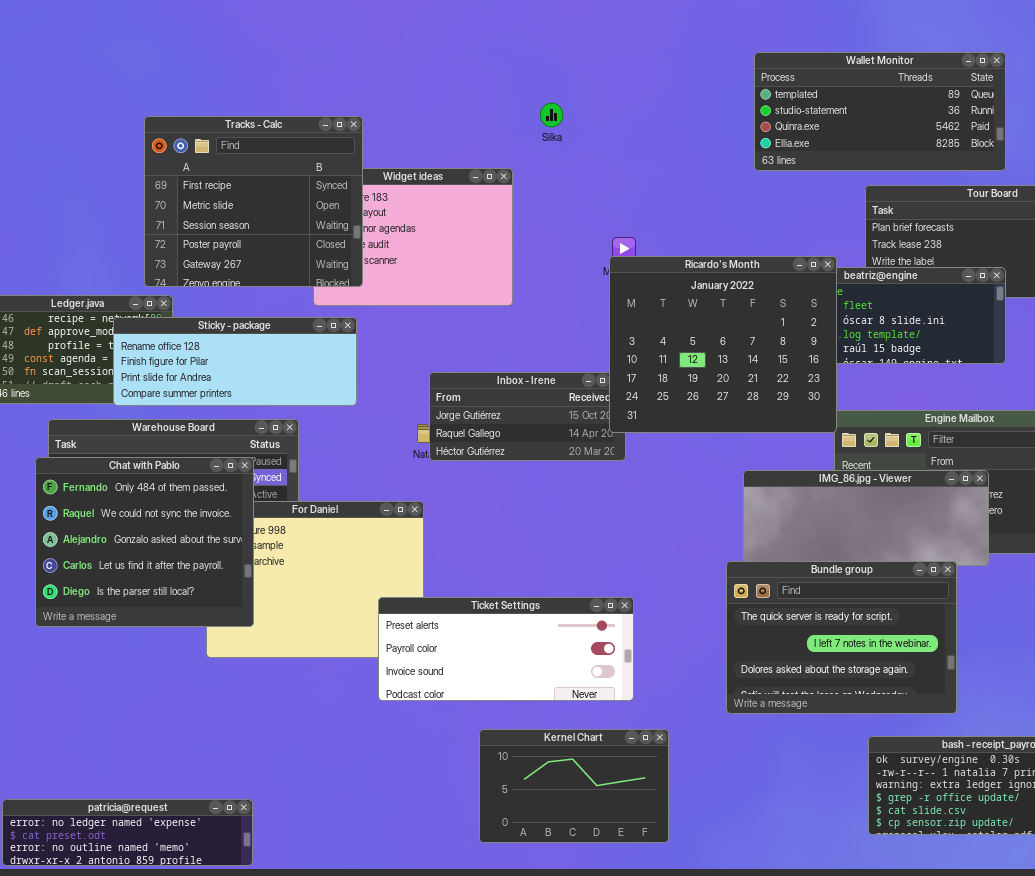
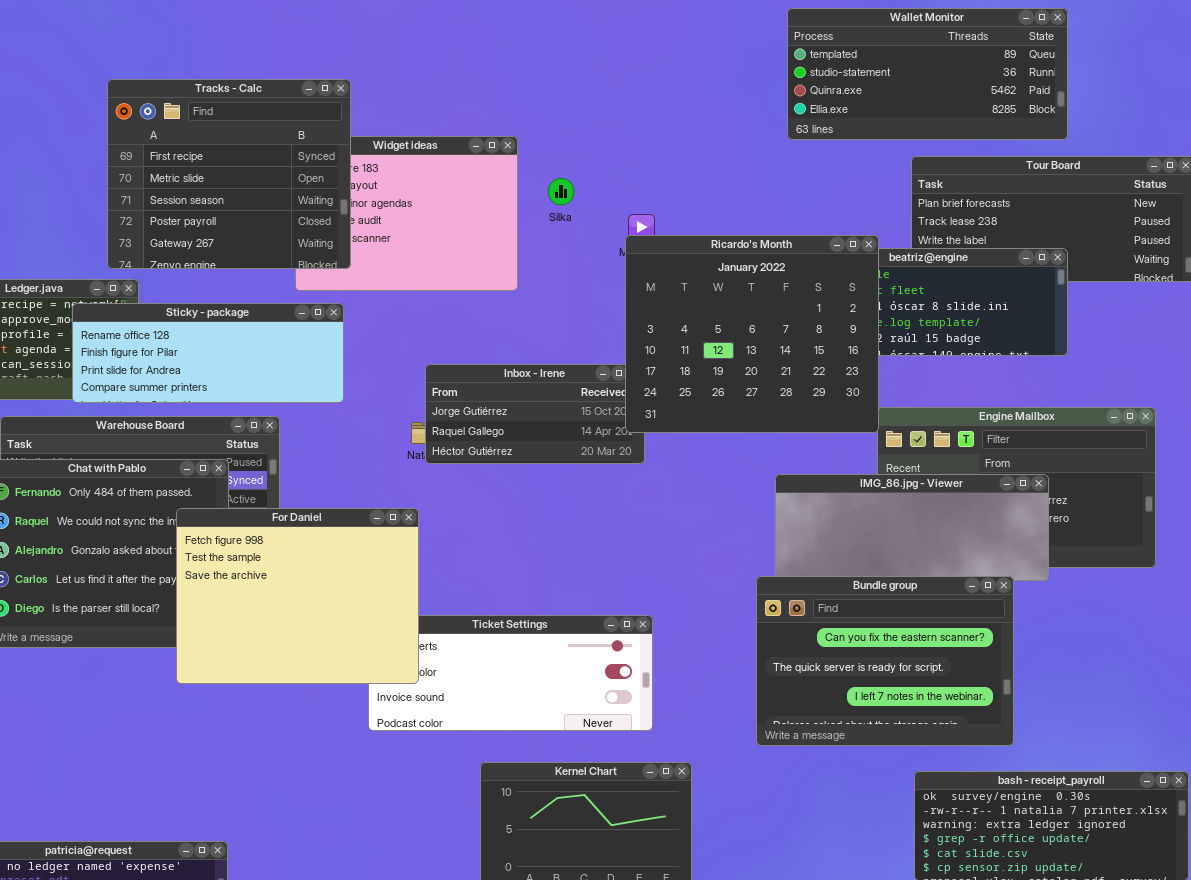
Silka: [540,103,563,127] -> [548,178,574,205], moved
For Daniel: [206,501,424,658] -> [176,508,419,684], raised
Bundle group: [726,561,957,714] -> [756,576,1014,746], scrolled up 1 row

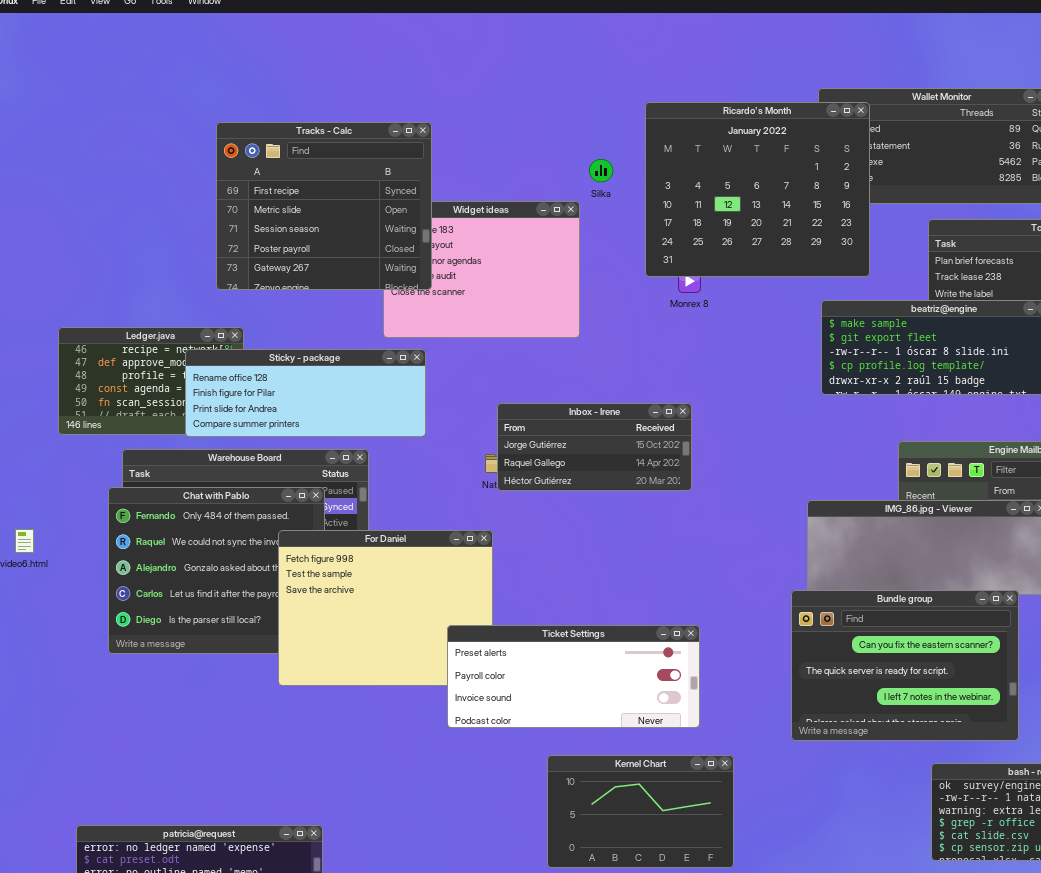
Tracks - Calc: [107,79,351,269] -> [216,122,432,290], moved
Silka: [548,178,574,205] -> [589,159,613,182], moved
Ricardo's Month: [625,235,879,433] -> [645,102,870,277], moved
Ticket Settings: [368,615,653,731] -> [447,625,700,728], raised

